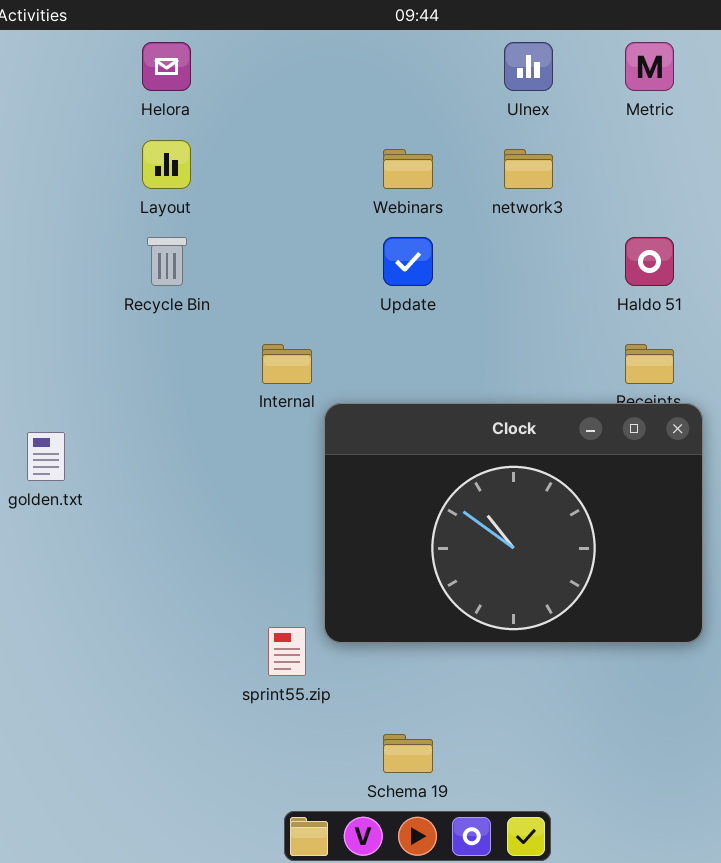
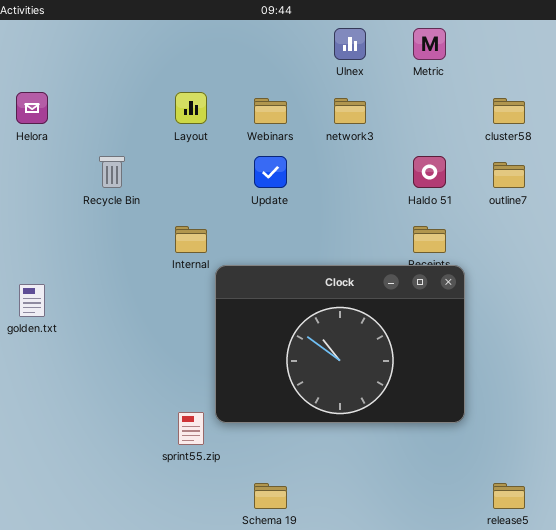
Helora: [142,42,191,91] -> [16,92,48,124], moved
Layout: [142,140,191,189] -> [175,92,207,124], moved

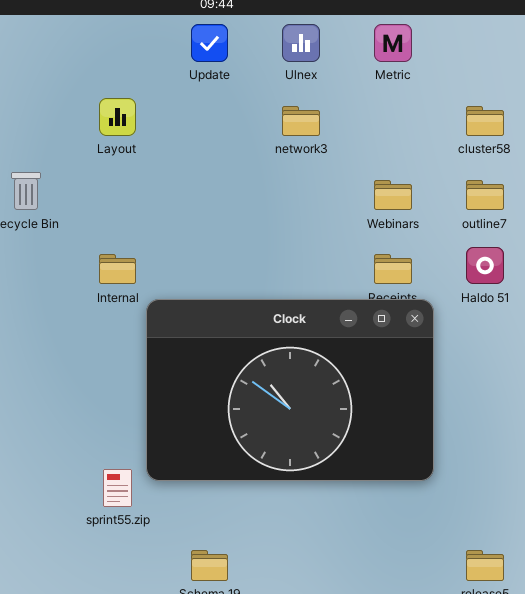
Webinars: [254,98,287,124] -> [374,180,412,210], moved
Update: [254,156,287,188] -> [191,24,228,62], moved
Haldo 51: [413,156,446,188] -> [466,247,504,284], moved

